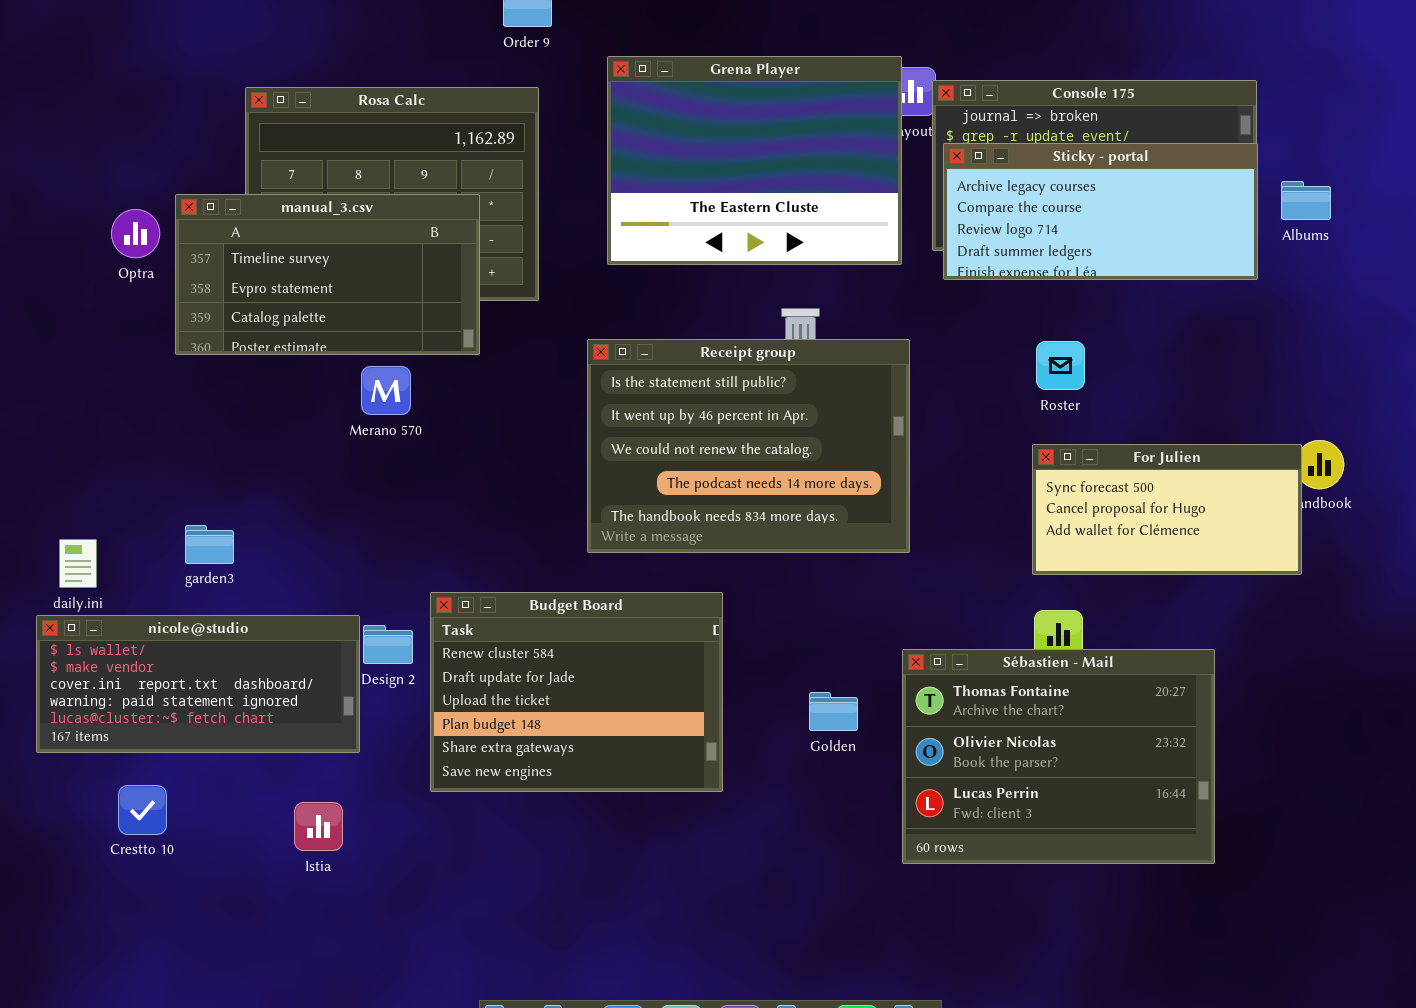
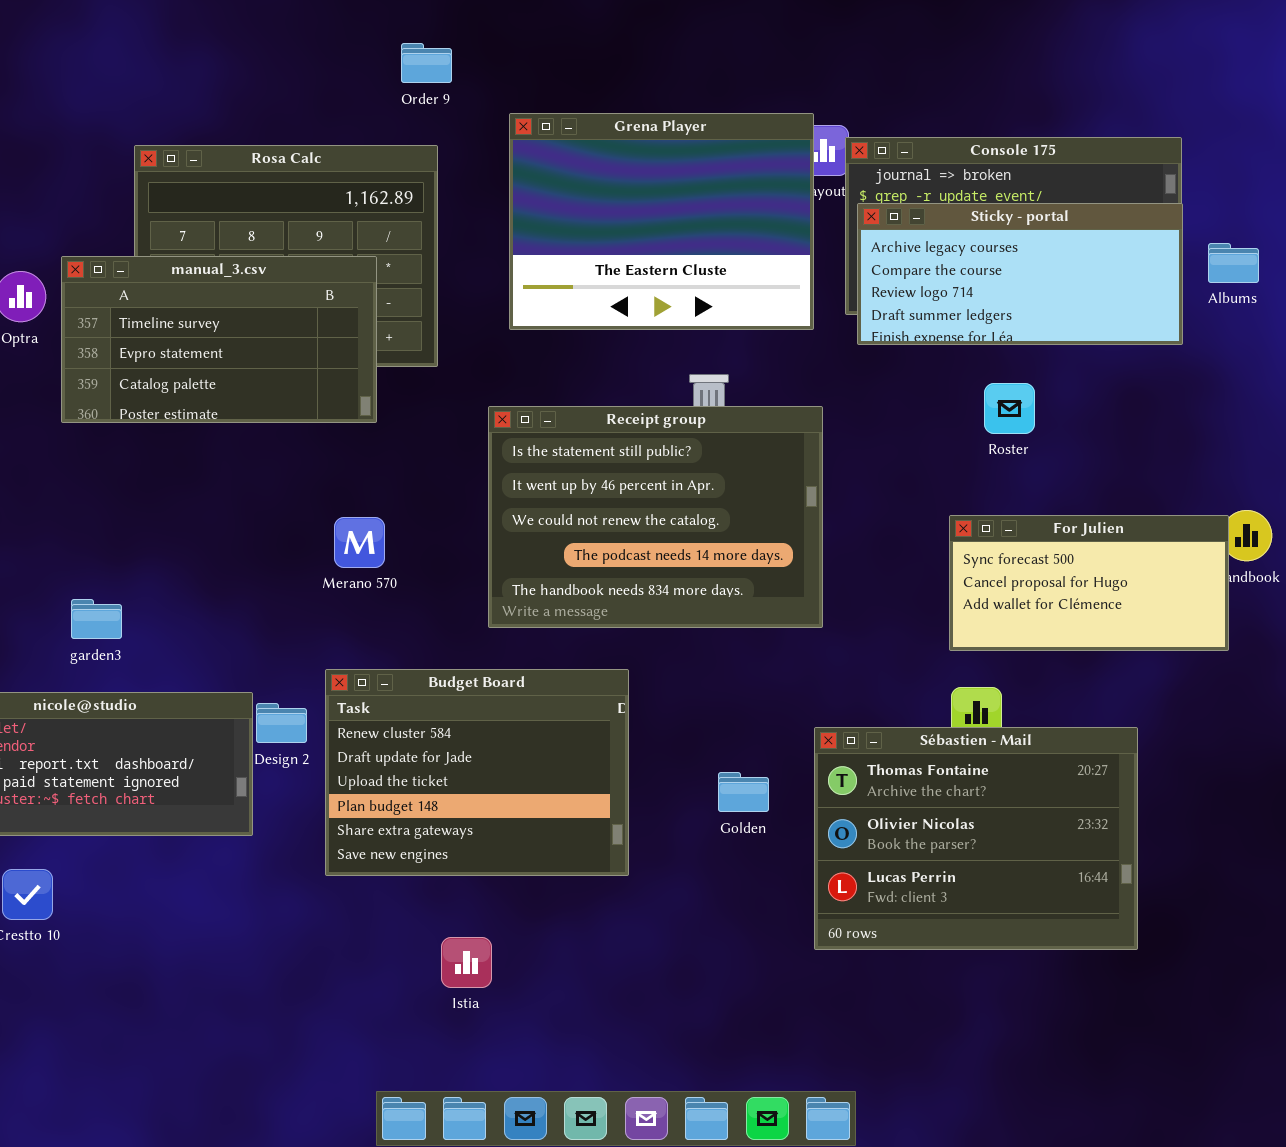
Roster: [1036,341,1085,390] -> [984,383,1035,434], moved
Merano 570: [361,366,411,415] -> [334,517,385,568], moved
Istia: [294,802,343,851] -> [441,937,492,988], moved

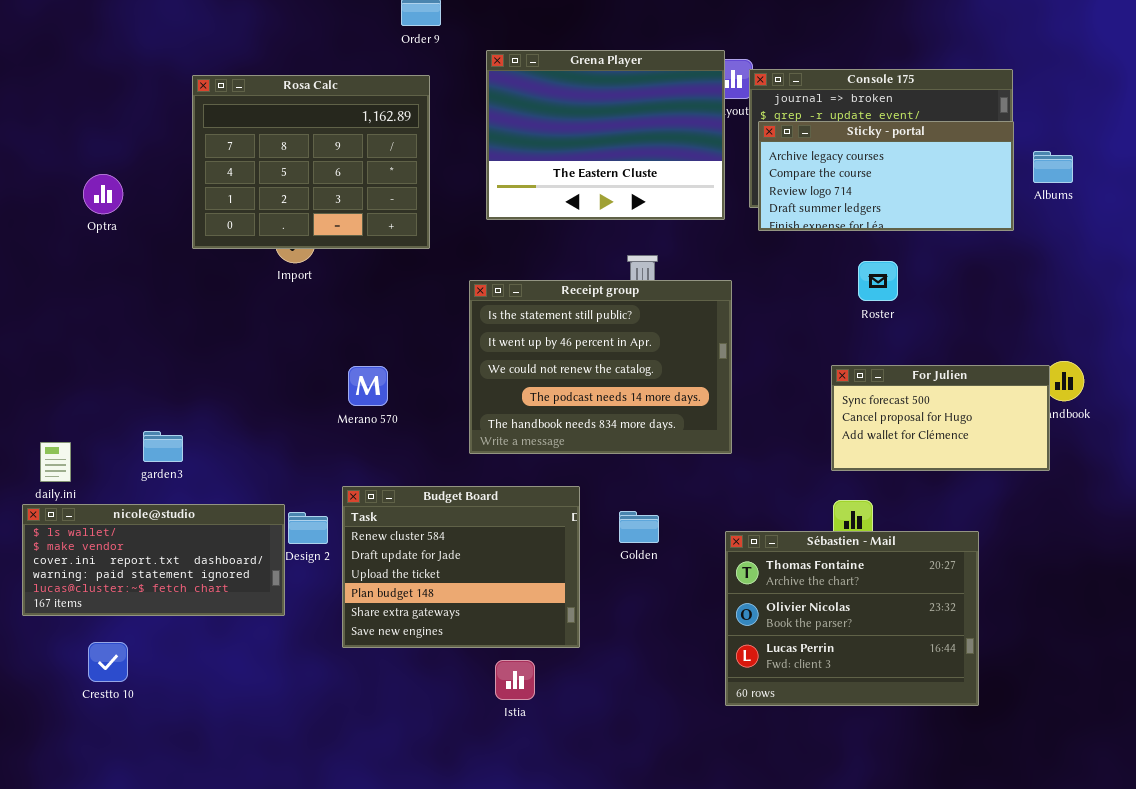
manual_3.csv: [61,256,377,423] -> none, closed
Golden: [718,772,769,812] -> [619,511,659,543], moved
Istia: [441,937,492,988] -> [495,660,535,700], moved

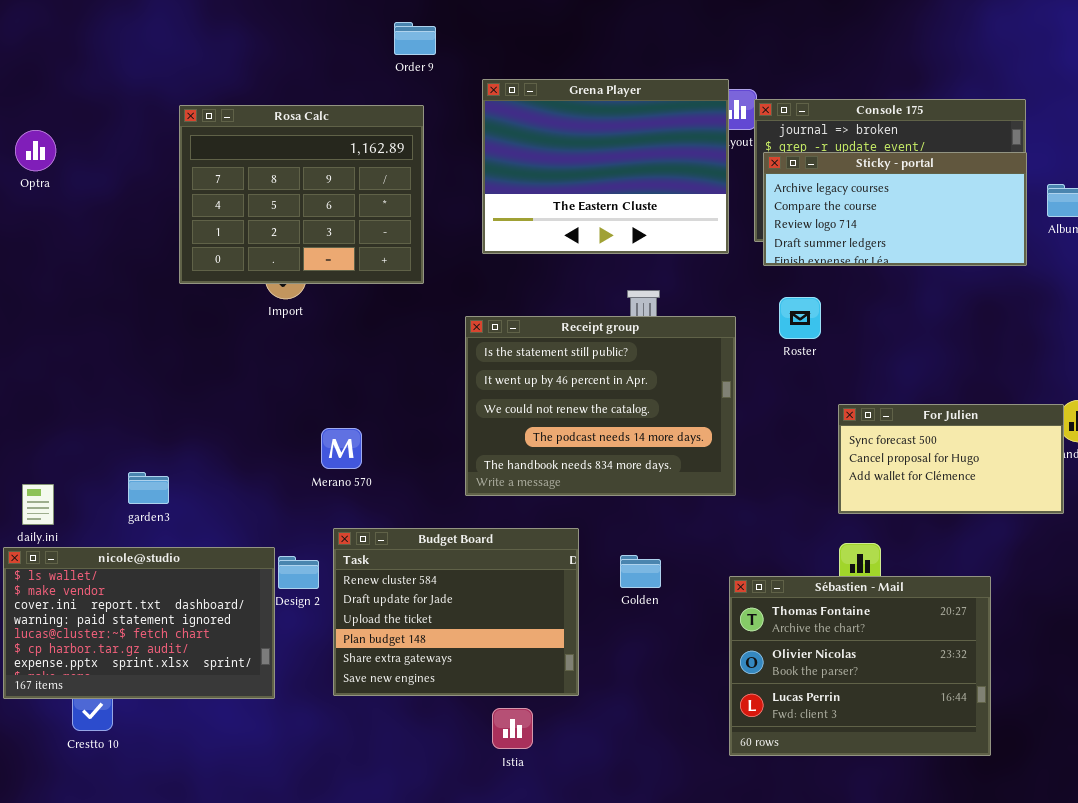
Optra: [83,174,123,214] -> [15,130,56,171], moved
Roster: [858,261,898,301] -> [779,297,821,339], moved
Merano 570: [348,366,388,406] -> [321,428,362,469], moved
nicole@studio: [22,504,285,616] -> [3,547,275,699], resized

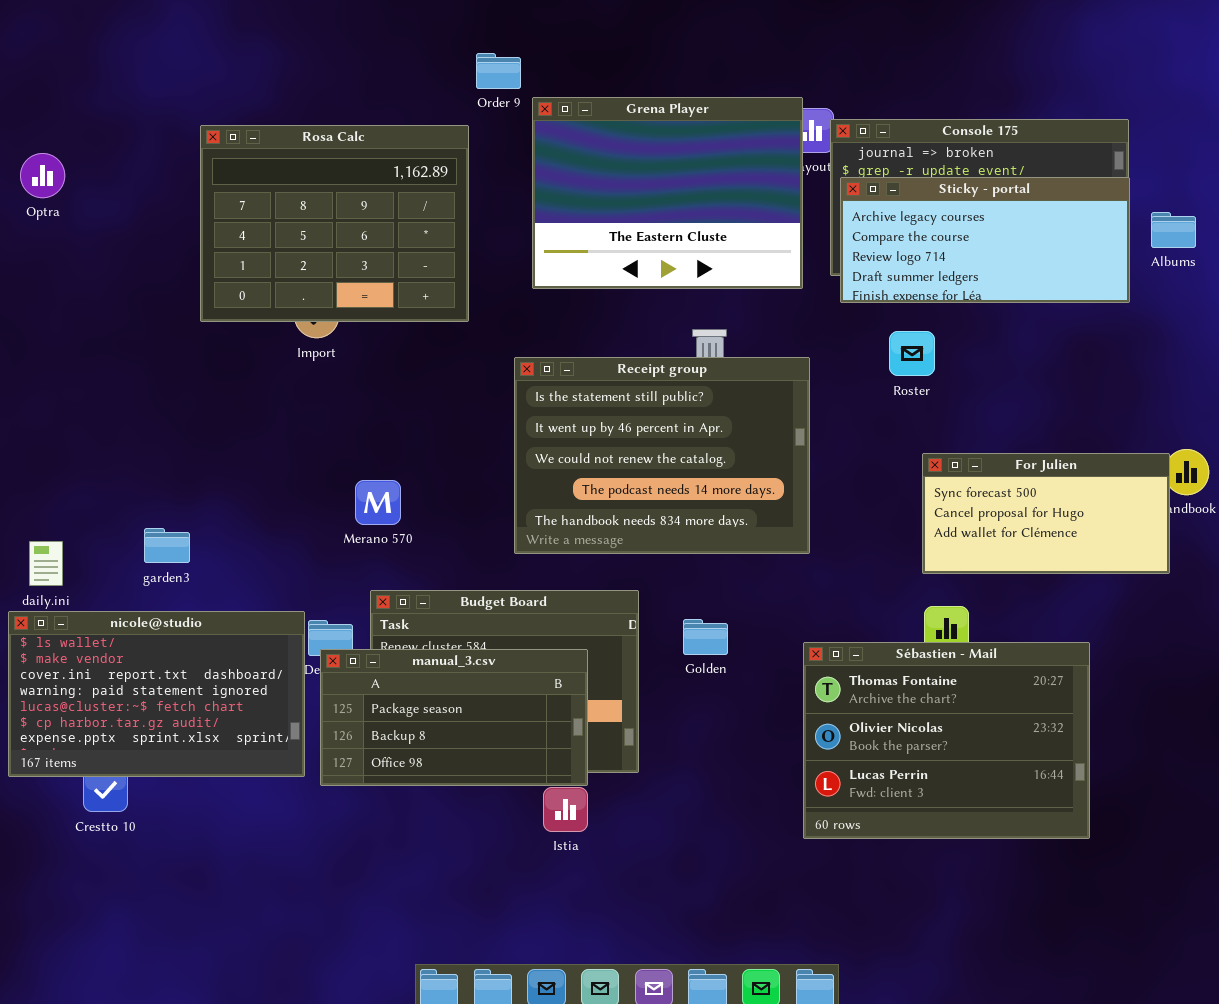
Order 9: [394,22,436,55] -> [476,53,521,89], moved
Roster: [779,297,821,339] -> [889,331,935,376], moved
manual_3.csv: none -> [320,649,588,786], opened

